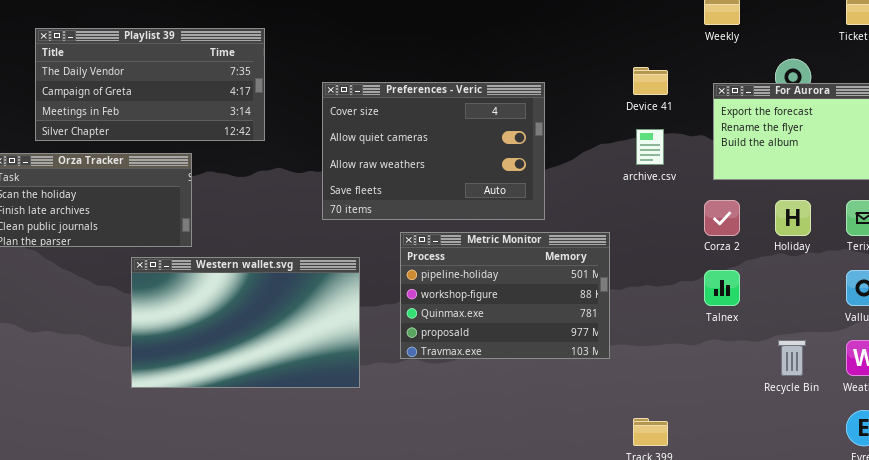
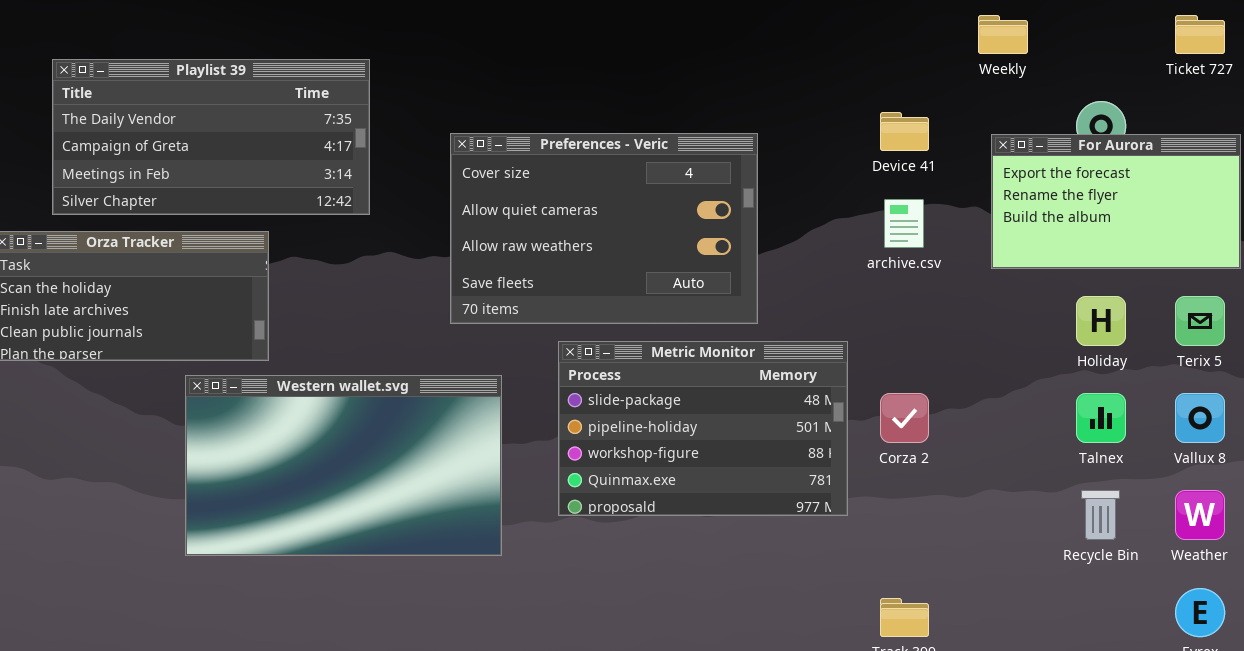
Corza 2: [704,200,740,236] -> [880,393,929,443], moved
Metric Monitor: [400,232,610,359] -> [558,341,848,516], scrolled up 1 row
Talnex: [704,270,740,306] -> [1076,393,1126,443], moved

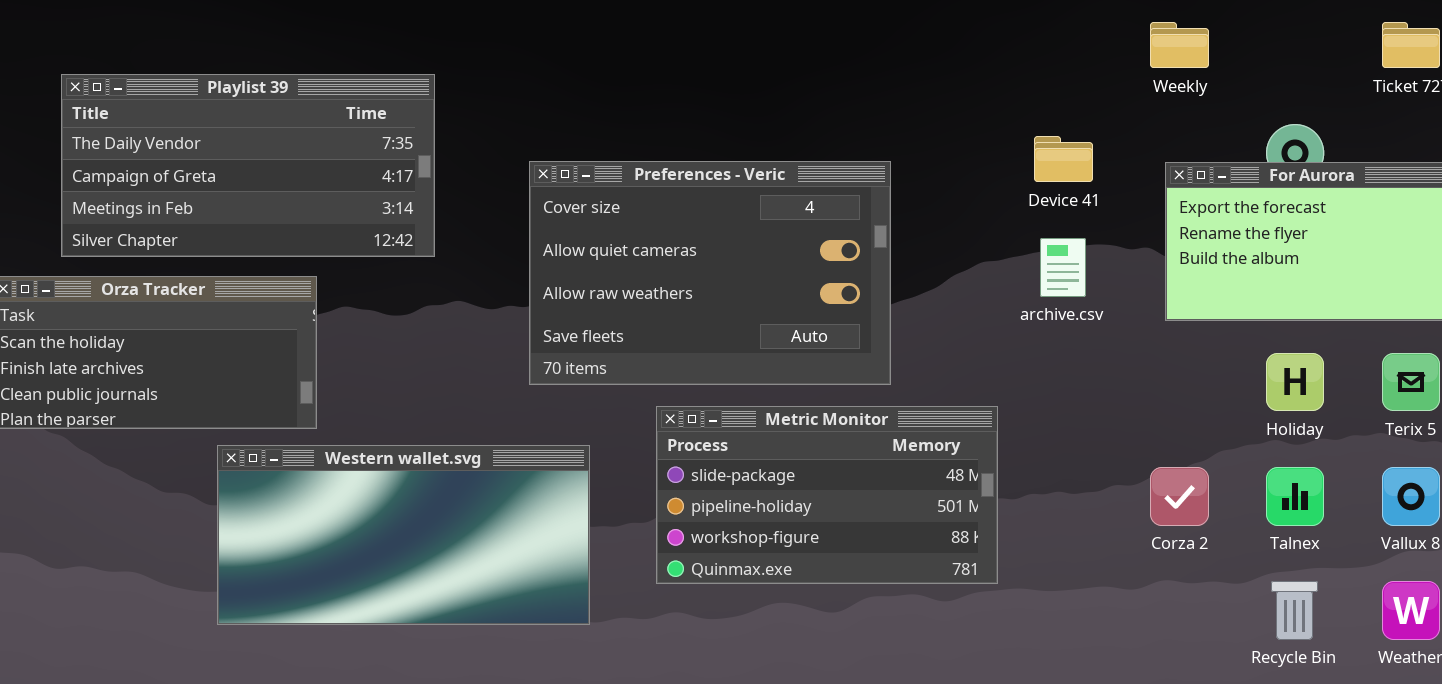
Metric Monitor: [558,341,848,516] -> [656,406,998,584], resized
Western wallet.svg: [185,375,502,556] -> [217,445,590,625], resized
Corza 2: [880,393,929,443] -> [1150,467,1209,526], moved

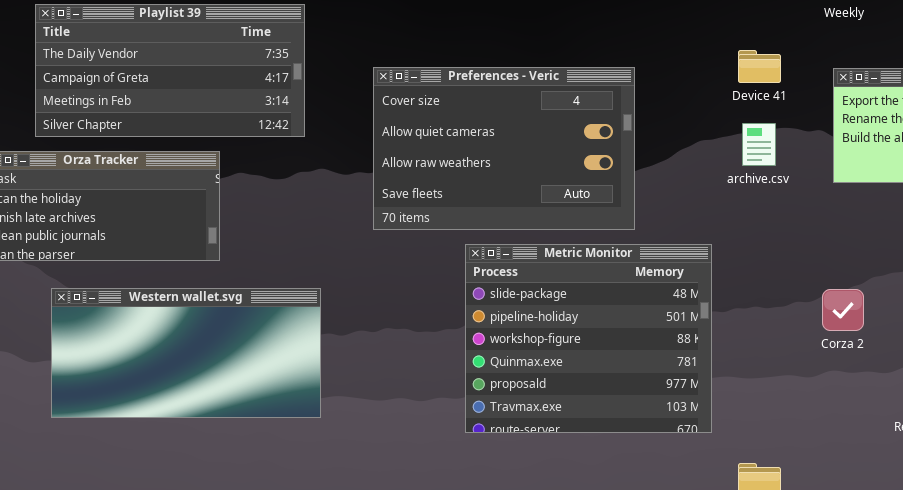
Metric Monitor: [656,406,998,584] -> [465,244,712,433], resized
Western wallet.svg: [217,445,590,625] -> [51,288,321,418], moved

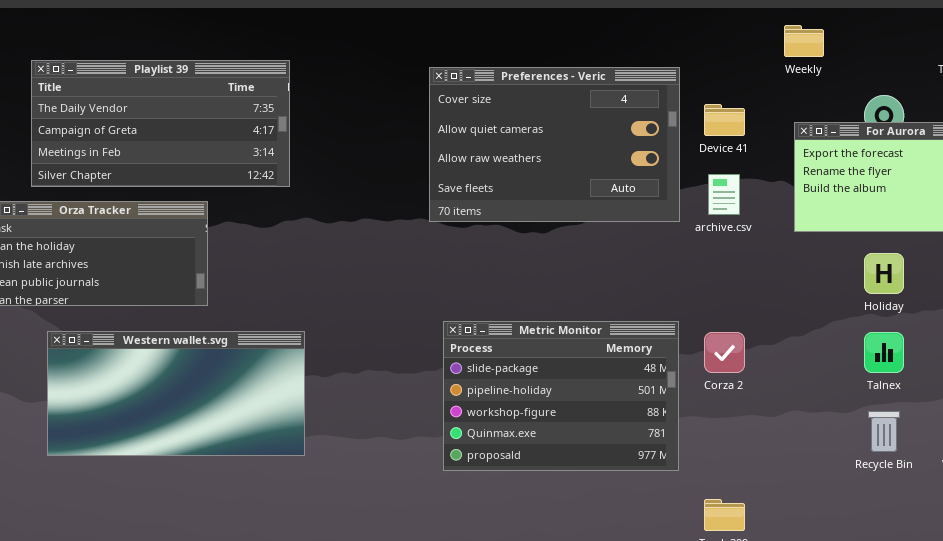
Preferences - Veric: [373,67,635,230] -> [429,67,680,222], moved
Metric Monitor: [465,244,712,433] -> [443,321,679,471], resized
Corza 2: [822,289,864,331] -> [704,332,745,373], moved

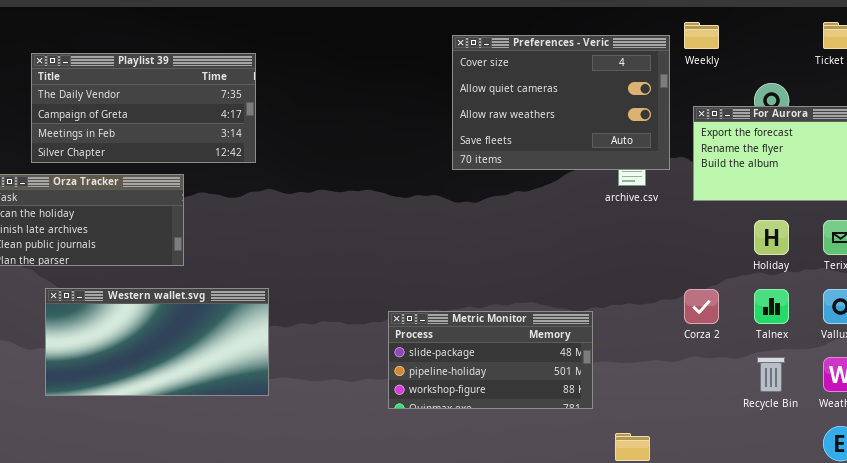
Preferences - Veric: [429,67,680,222] -> [452,35,670,170], moved
Metric Monitor: [443,321,679,471] -> [388,311,593,409], resized
Corza 2: [704,332,745,373] -> [684,289,719,324], moved

